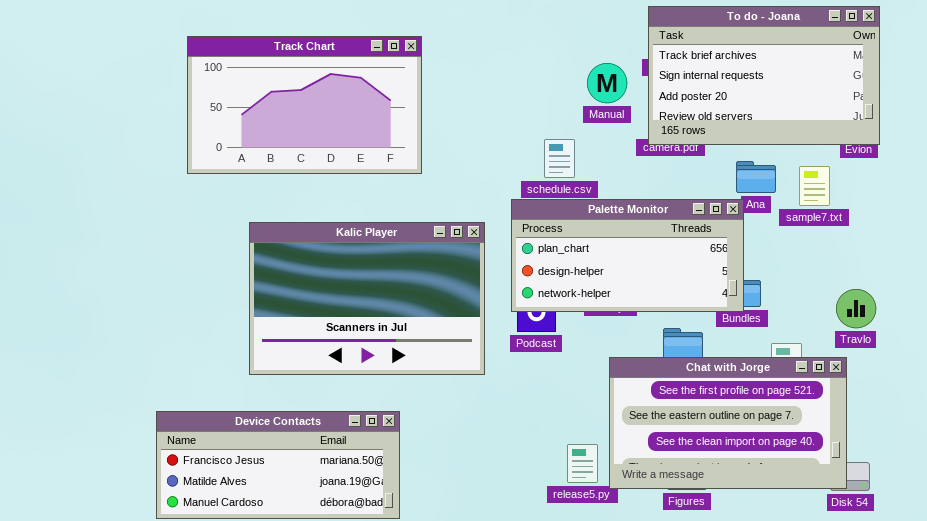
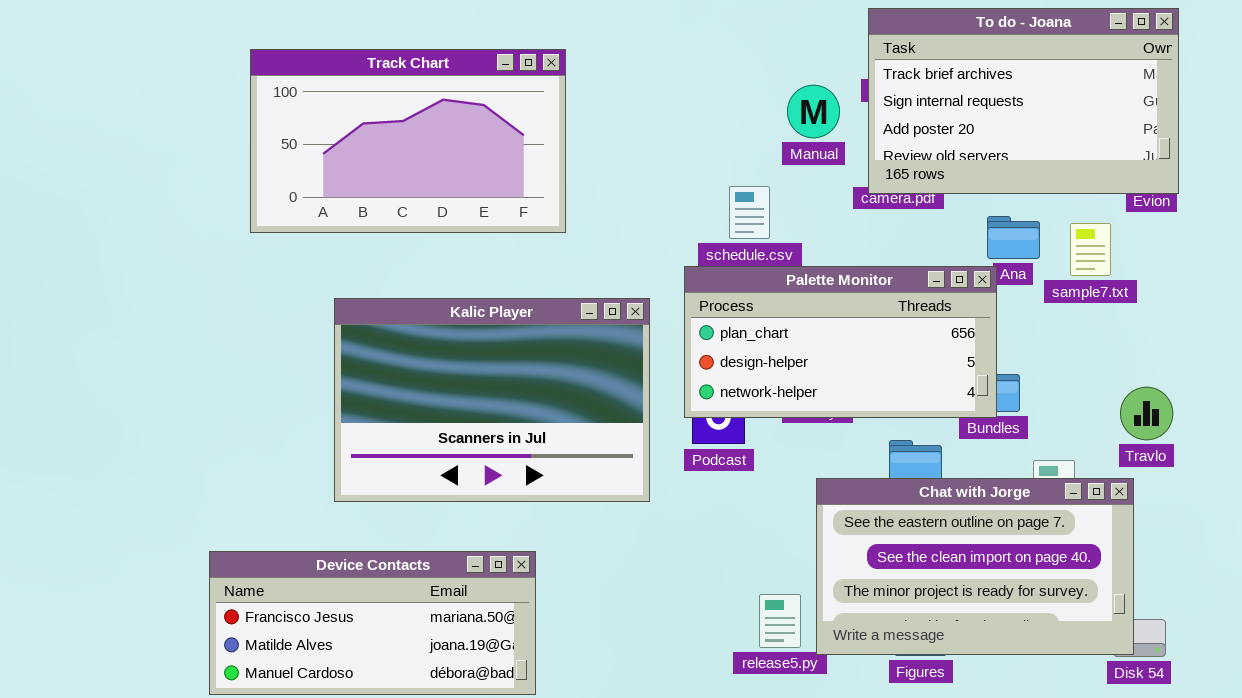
Chat with Jorge: [609,357,847,489] -> [816,478,1134,655], scrolled down 1 row

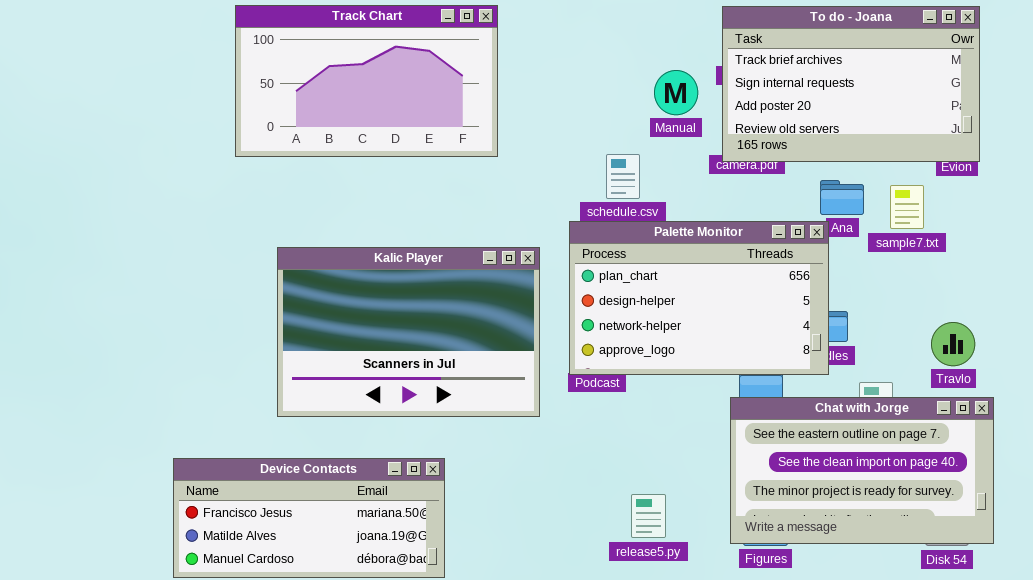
Track Chart: [250,49,566,233] -> [235,5,498,157], moved
Palette Monitor: [684,266,997,418] -> [569,221,829,375], resized
Chat with Jorge: [816,478,1134,655] -> [730,397,994,544], moved

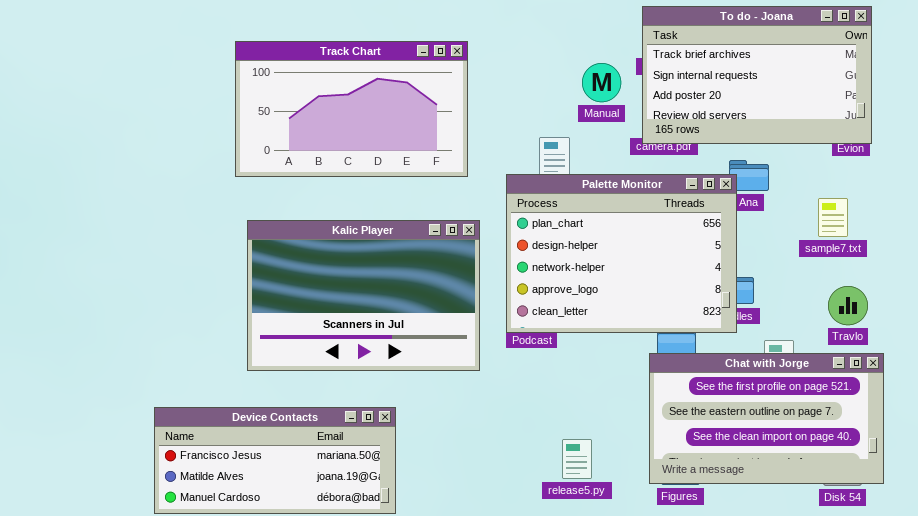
Track Chart: [235,5,498,157] -> [235,41,468,177], moved
sample7.txt: [890,185,924,229] -> [818,198,848,237], moved
Palette Monitor: [569,221,829,375] -> [506,174,737,333], resized
Chat with Jorge: [730,397,994,544] -> [649,353,884,484], scrolled up 1 row

